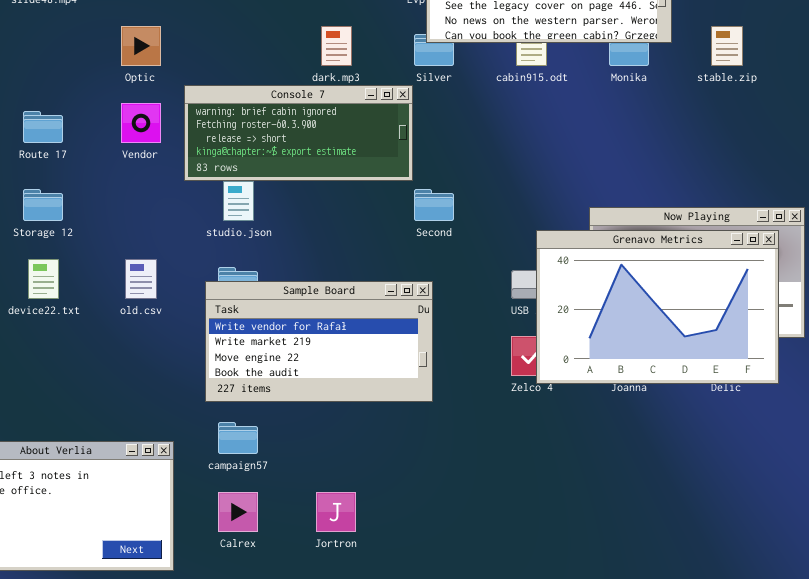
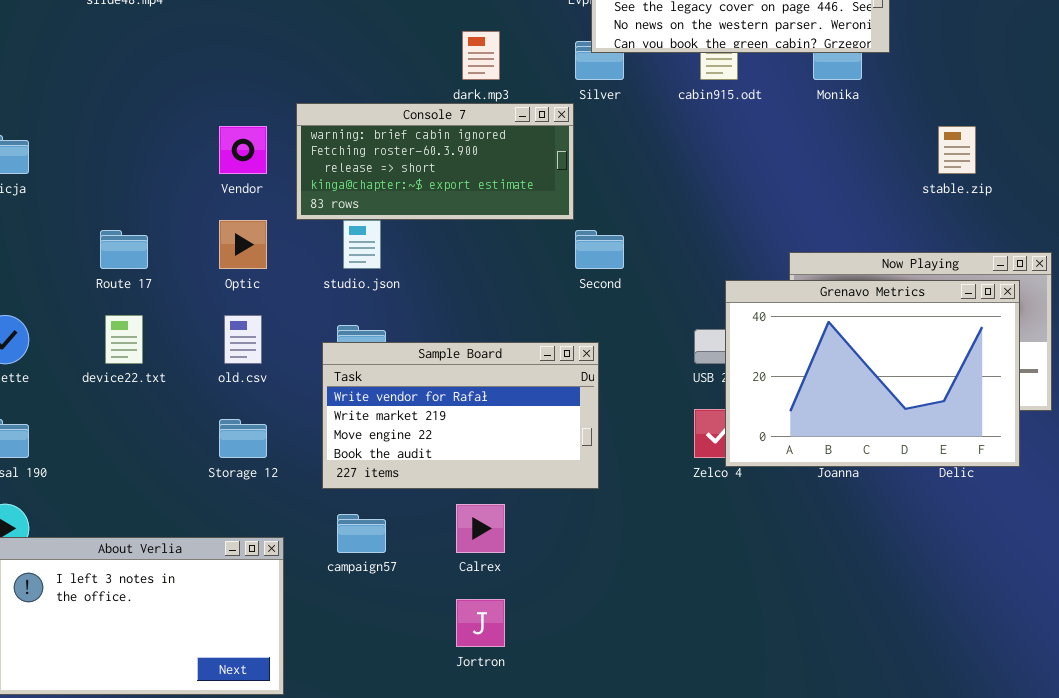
Optic: [121,26,161,66] -> [219,220,267,269], moved
stable.zip: [711,26,743,66] -> [938,126,976,174], moved
Route 17: [23,111,63,143] -> [100,230,148,269], moved
Storage 12: [23,189,63,221] -> [219,419,267,458], moved
Calrex: [218,492,258,532] -> [456,504,505,553], moved

